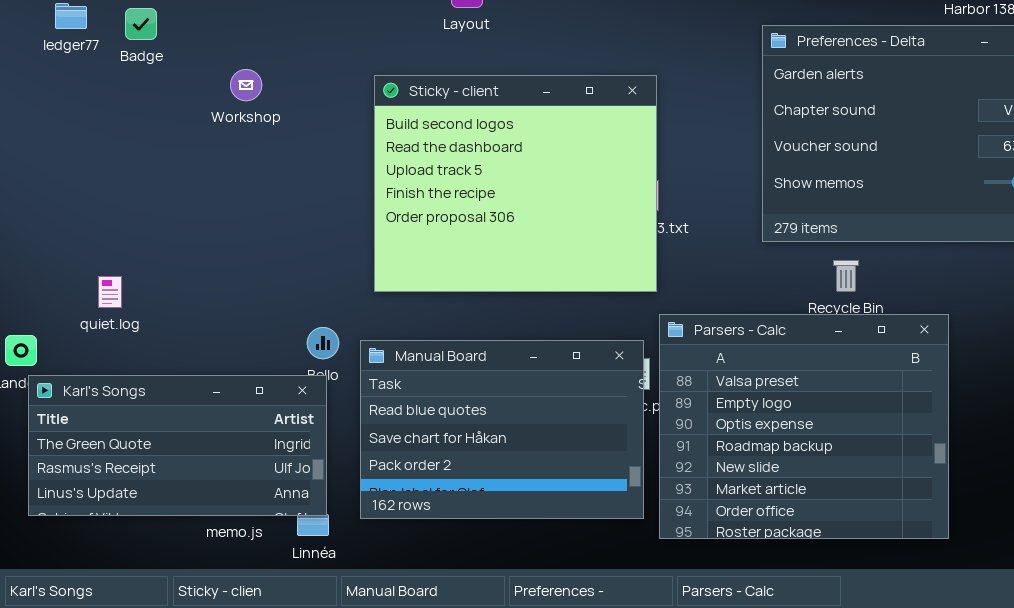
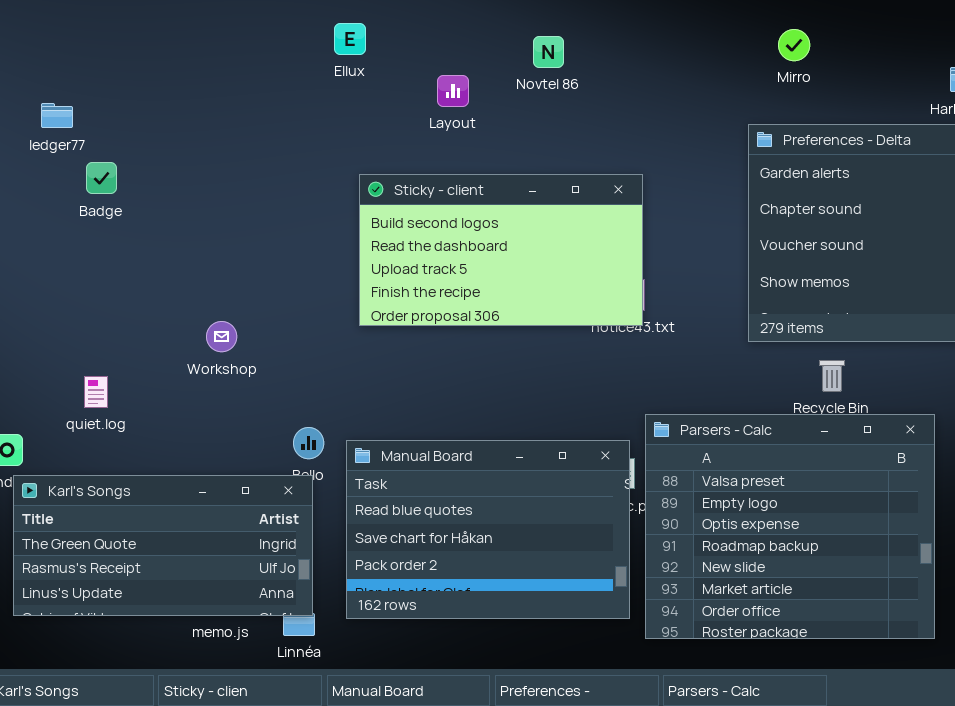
Badge: [125,8,157,40] -> [86,162,117,194], moved
Workshop: [230,69,262,101] -> [206,321,237,352], moved
Sticky - client: [374,75,657,292] -> [359,174,643,326], resized

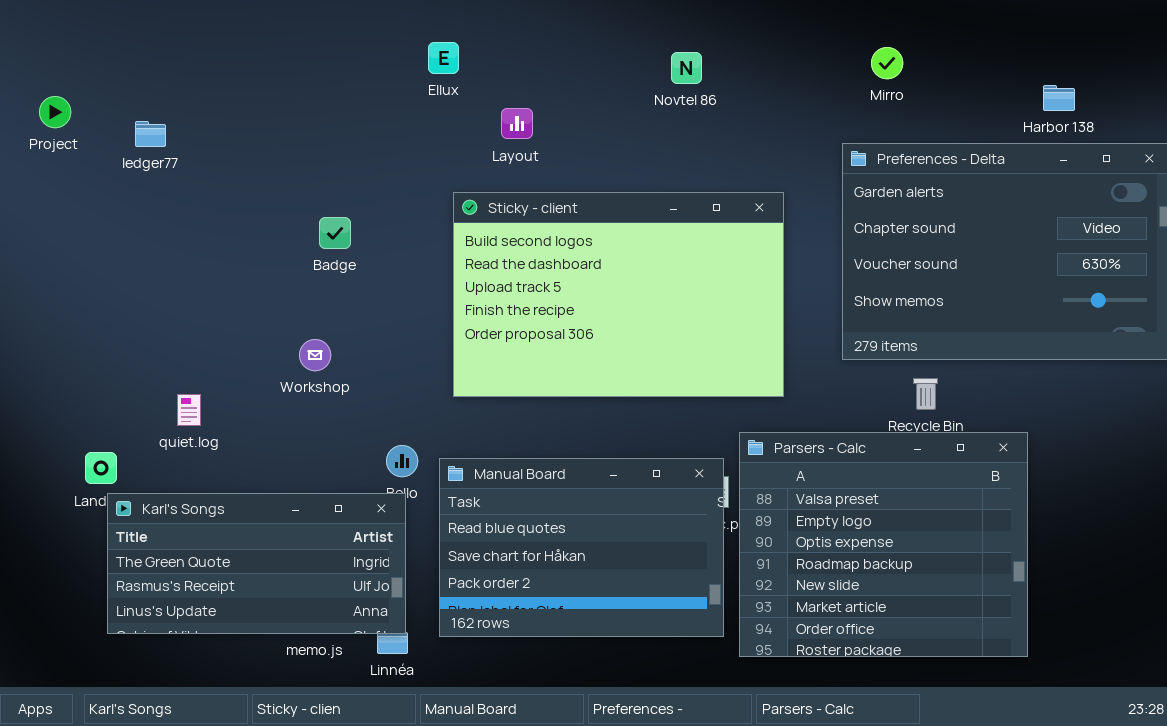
Novtel 86: [533,36,564,68] -> [671,52,702,84], moved
Layout: [437,75,469,107] -> [501,108,533,139], moved
Badge: [86,162,117,194] -> [319,217,351,249], moved
Sticky - client: [359,174,643,326] -> [453,192,784,397], resized

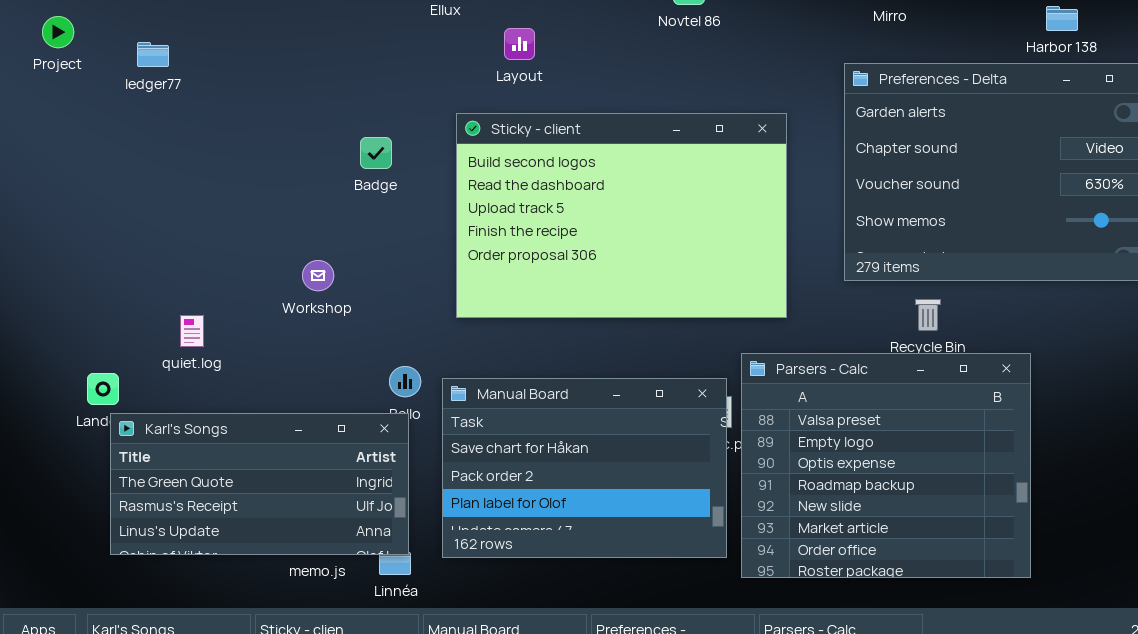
Badge: [319,217,351,249] -> [360,137,392,169], moved
Manual Board: [439,458,724,637] -> [442,378,727,558], scrolled down 1 row

